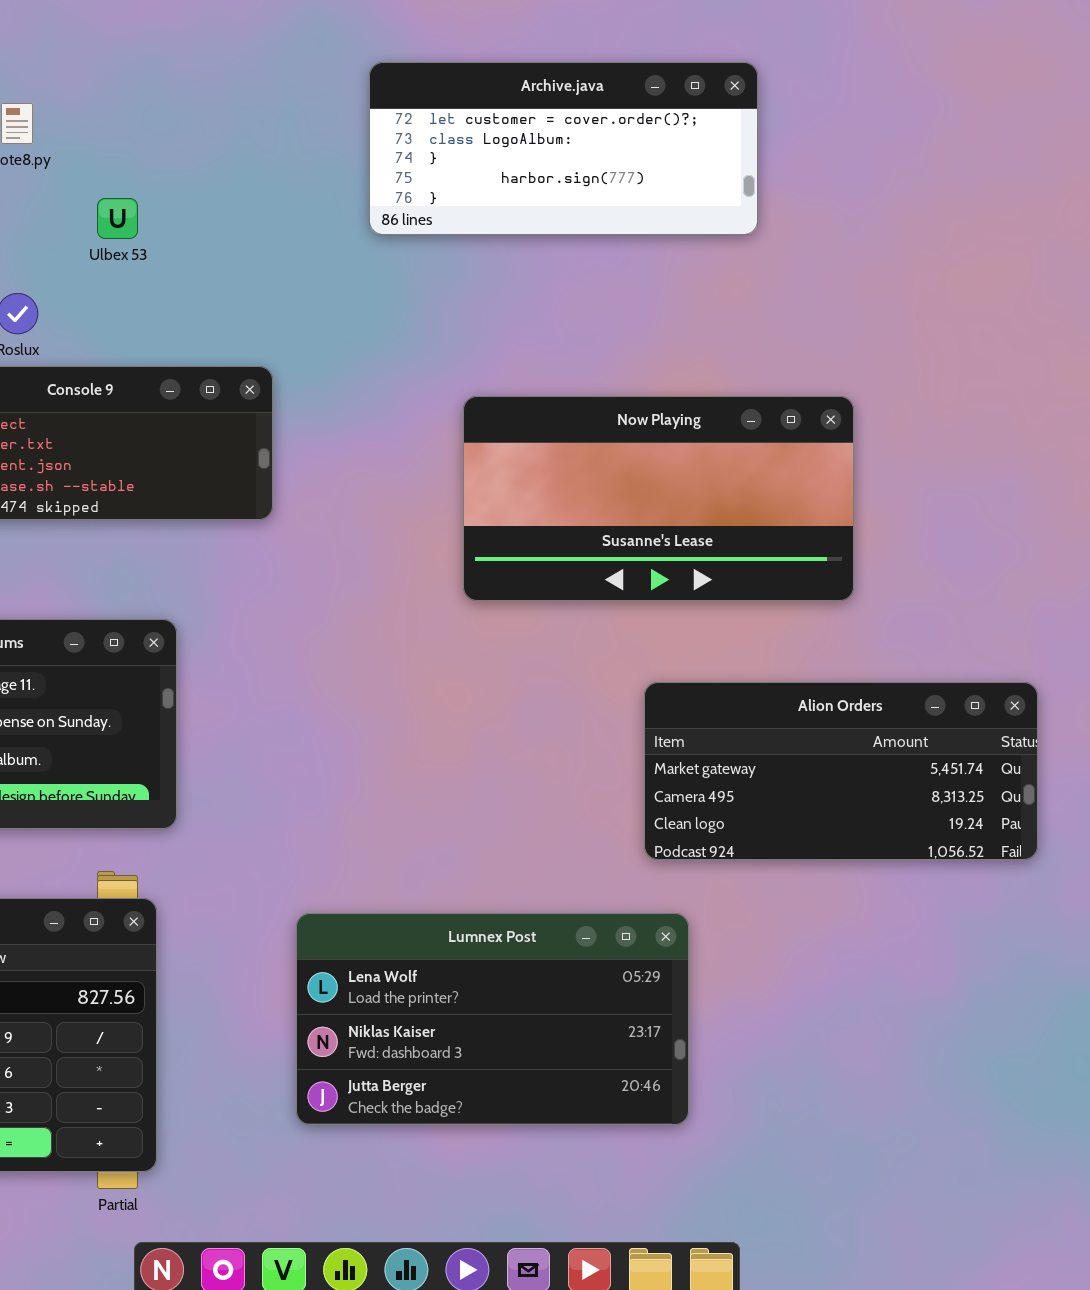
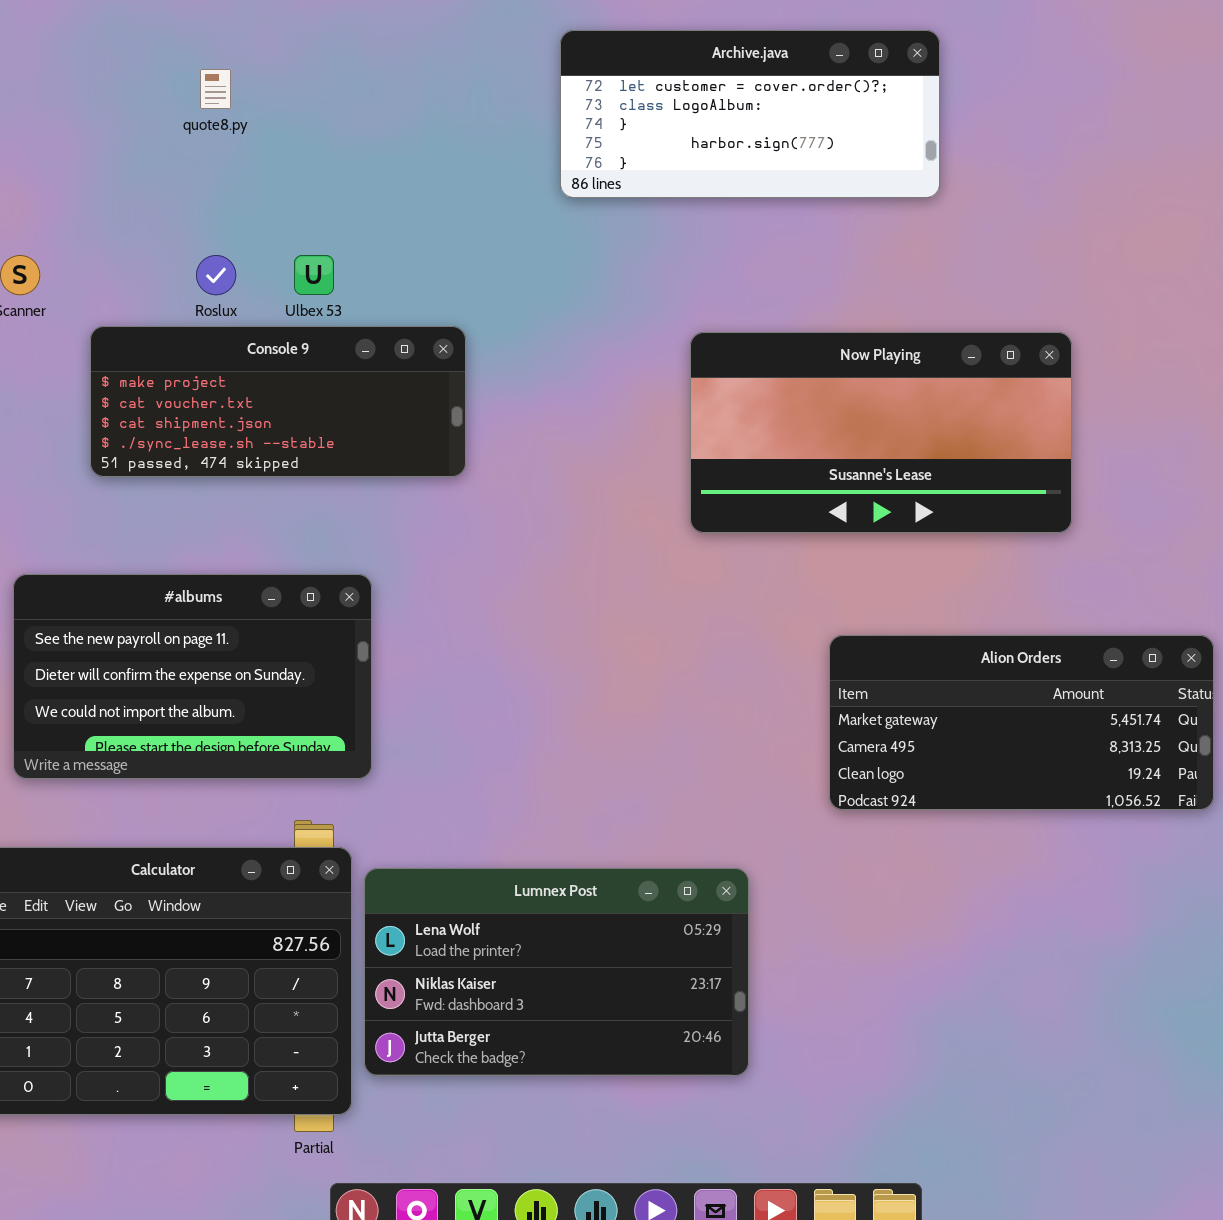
Ulbex 53: [97,198,138,239] -> [294,255,334,295], moved
Now Playing: [463,396,854,601] -> [690,332,1072,533], moved
Lumnex Post: [296,913,689,1125] -> [364,868,749,1076], moved

